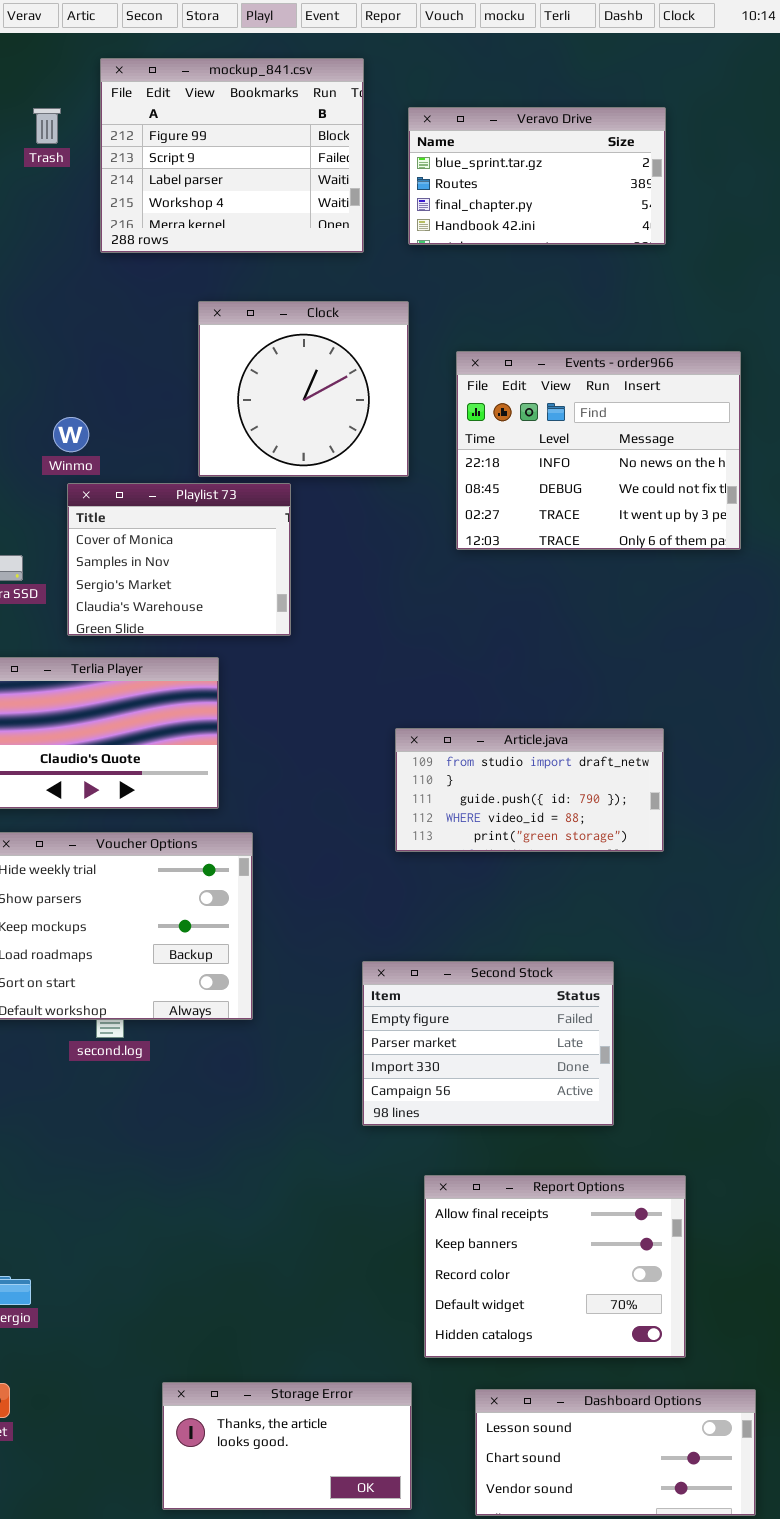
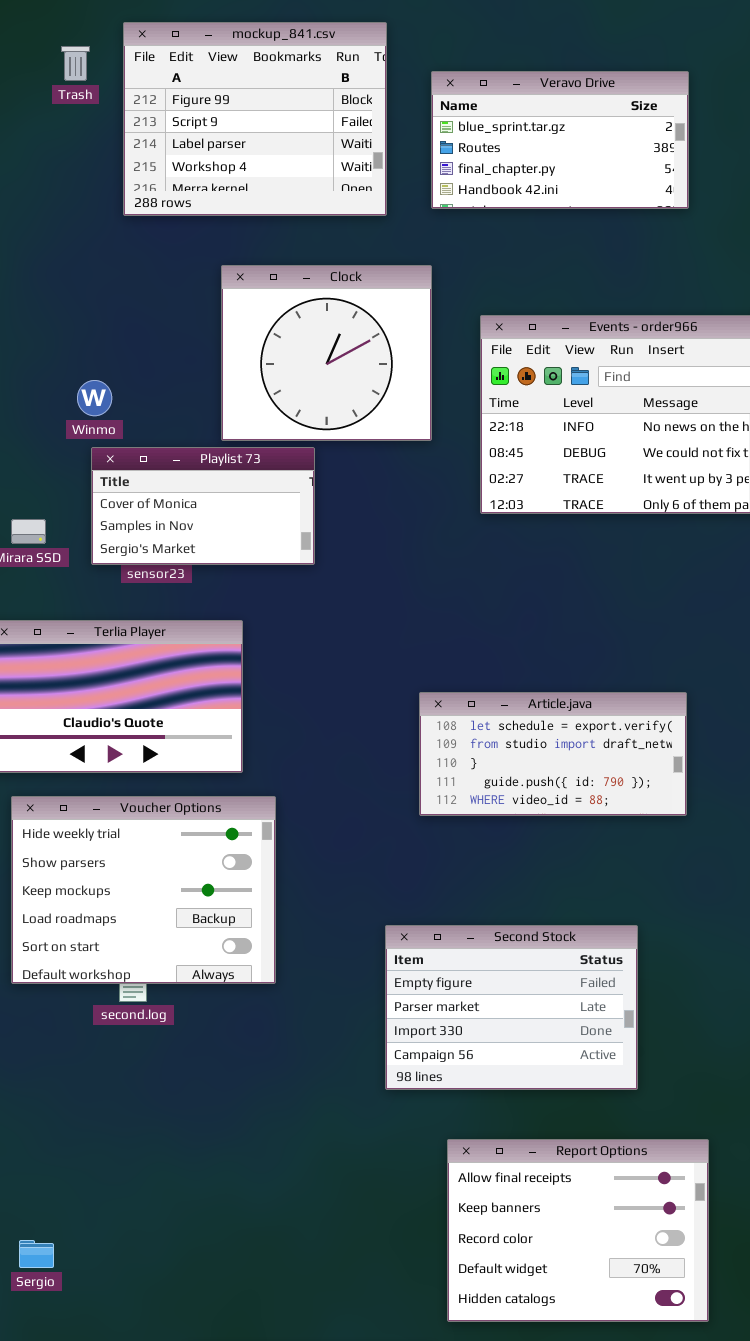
Trash: [33,108,61,144] -> [61,46,90,81], moved
Playlist 73: [67,483,291,636] -> [91,447,315,565], resized
Article.java: [395,728,664,852] -> [419,692,687,816], scrolled up 1 row

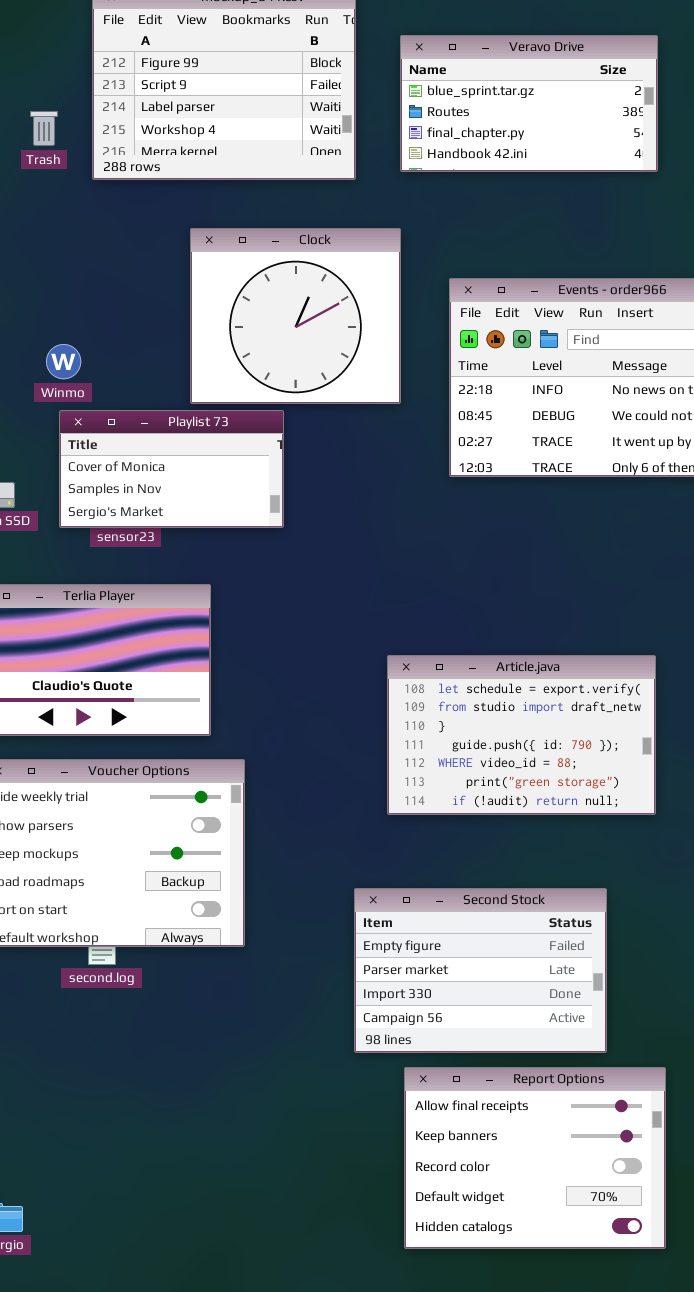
Trash: [61,46,90,81] -> [30,111,58,146], moved
Article.java: [419,692,687,816] -> [387,655,656,815], resized
Report Options: [447,1139,709,1322] -> [404,1067,666,1249], moved

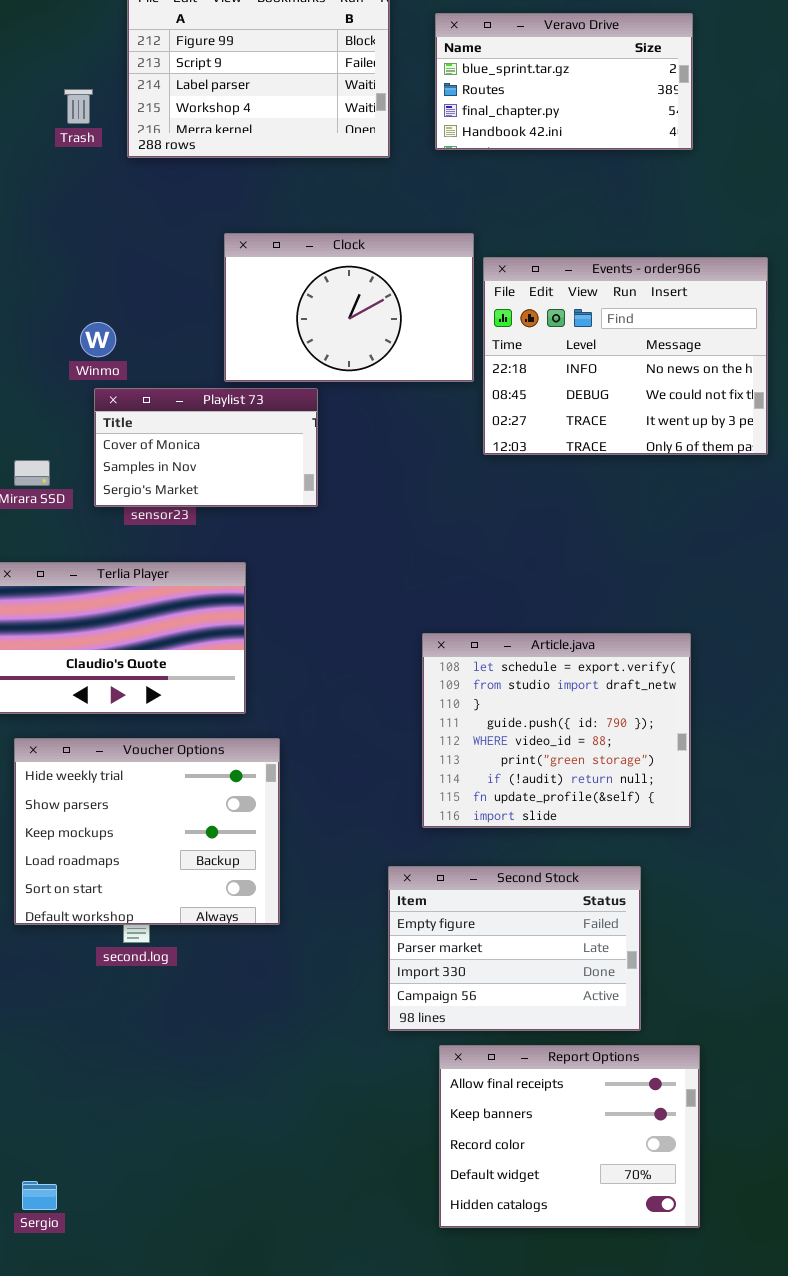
Clock: [190,228,401,404] -> [224,233,474,382], resized
Article.java: [387,655,656,815] -> [422,633,691,828], resized

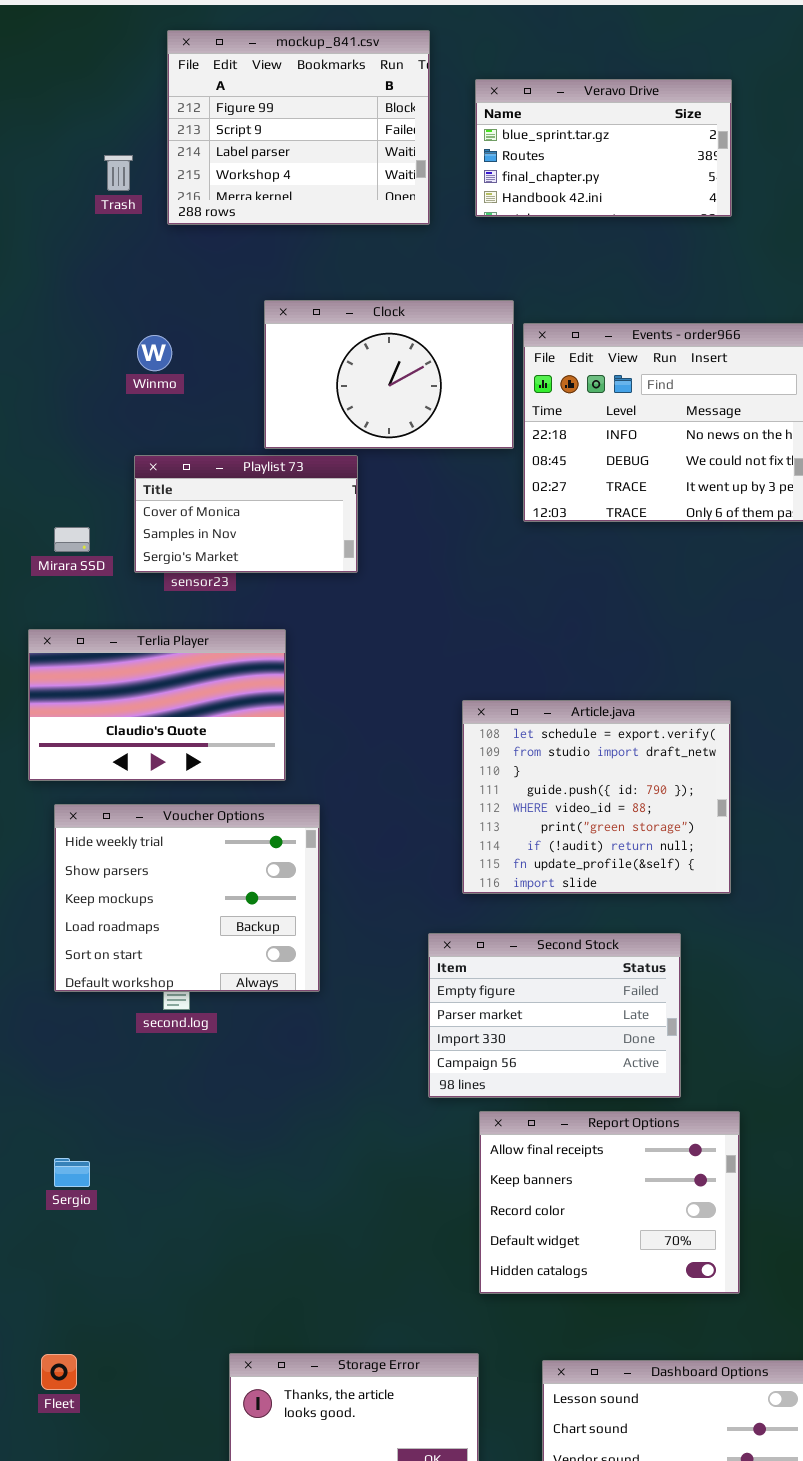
Winmo: [80,322,116,357] -> [137,335,172,371], moved
Sergio: [22,1181,57,1210] -> [54,1158,90,1187], moved

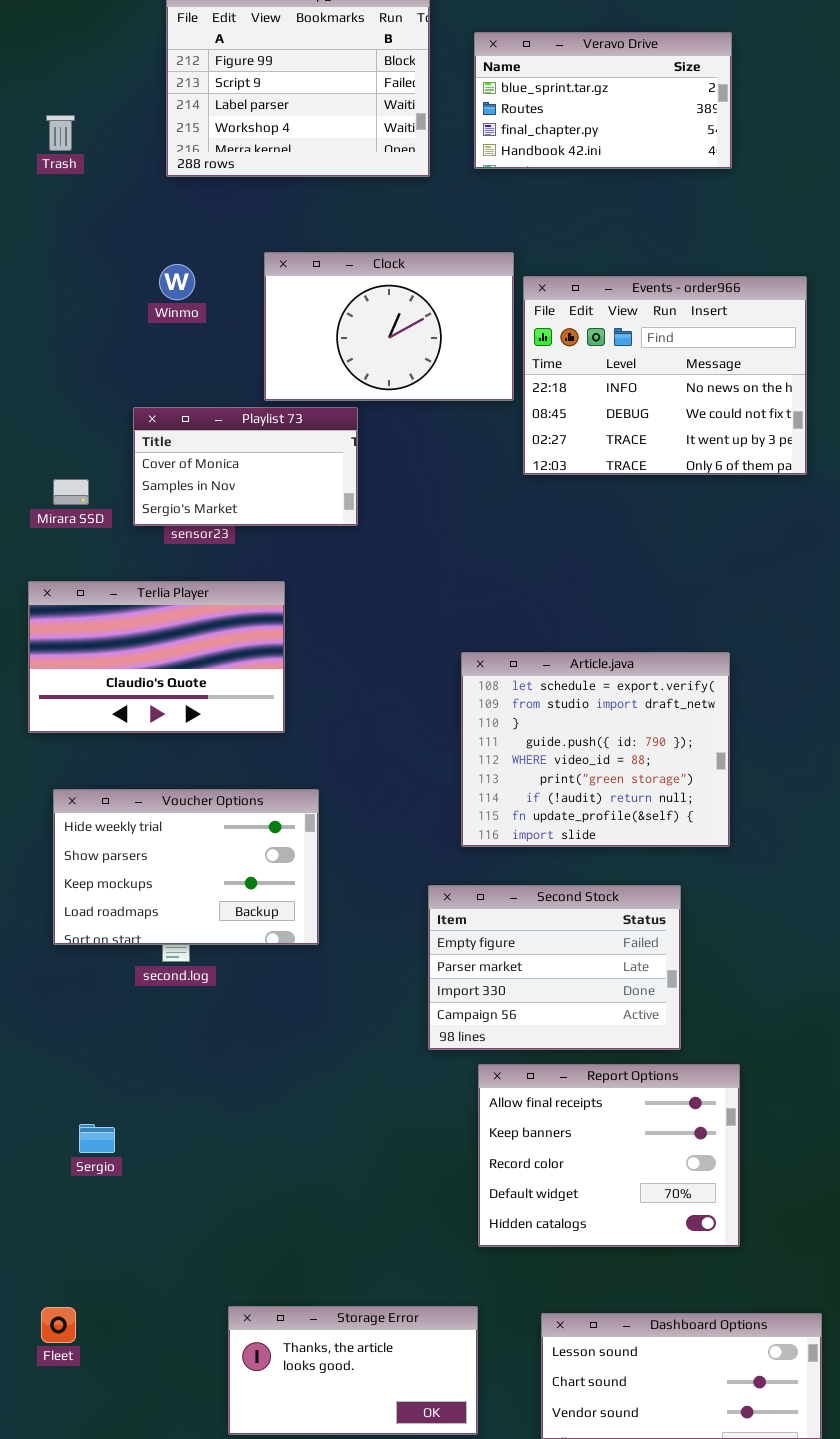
Trash: [104,155,133,191] -> [46,115,75,151], moved
Winmo: [137,335,172,371] -> [159,264,195,300], moved
Voucher Options: [54,804,320,992] -> [53,789,319,945], resized
Sergio: [54,1158,90,1187] -> [79,1124,115,1153], moved

